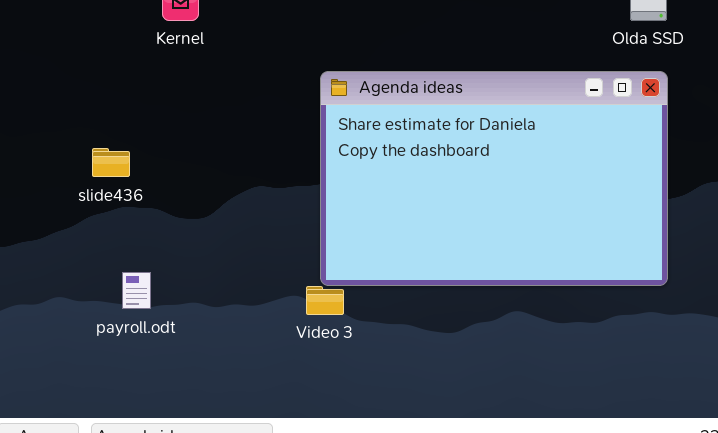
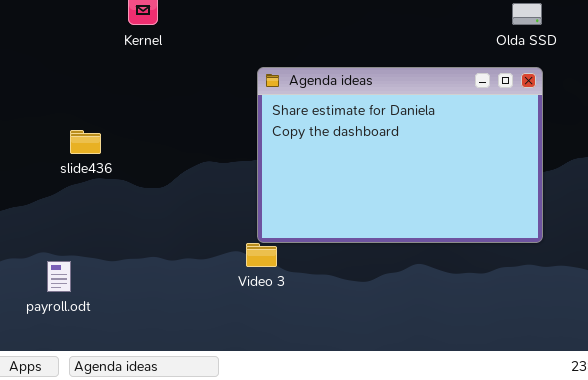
payroll.odt: [122,272,151,309] -> [47,261,71,292], moved

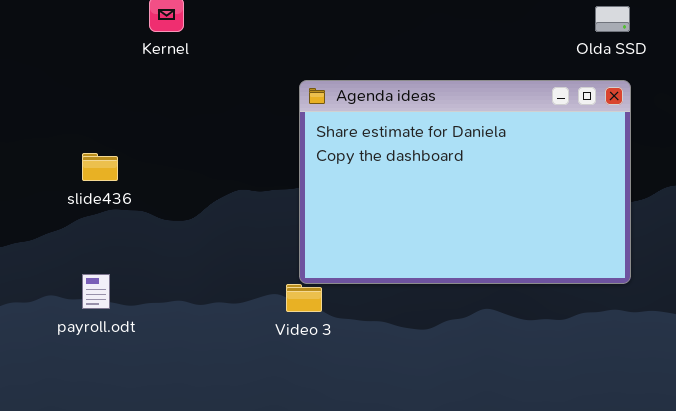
payroll.odt: [47,261,71,292] -> [82,274,110,309], moved

